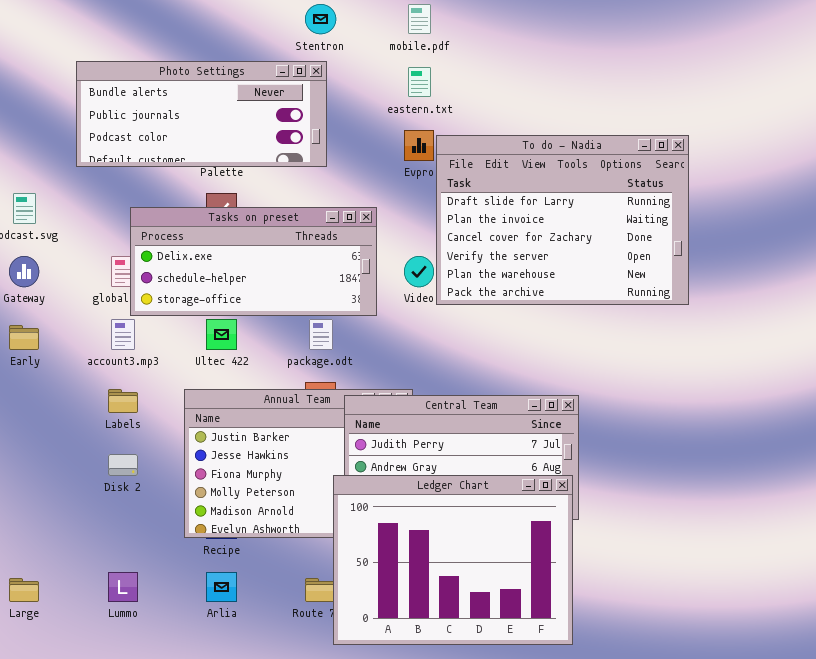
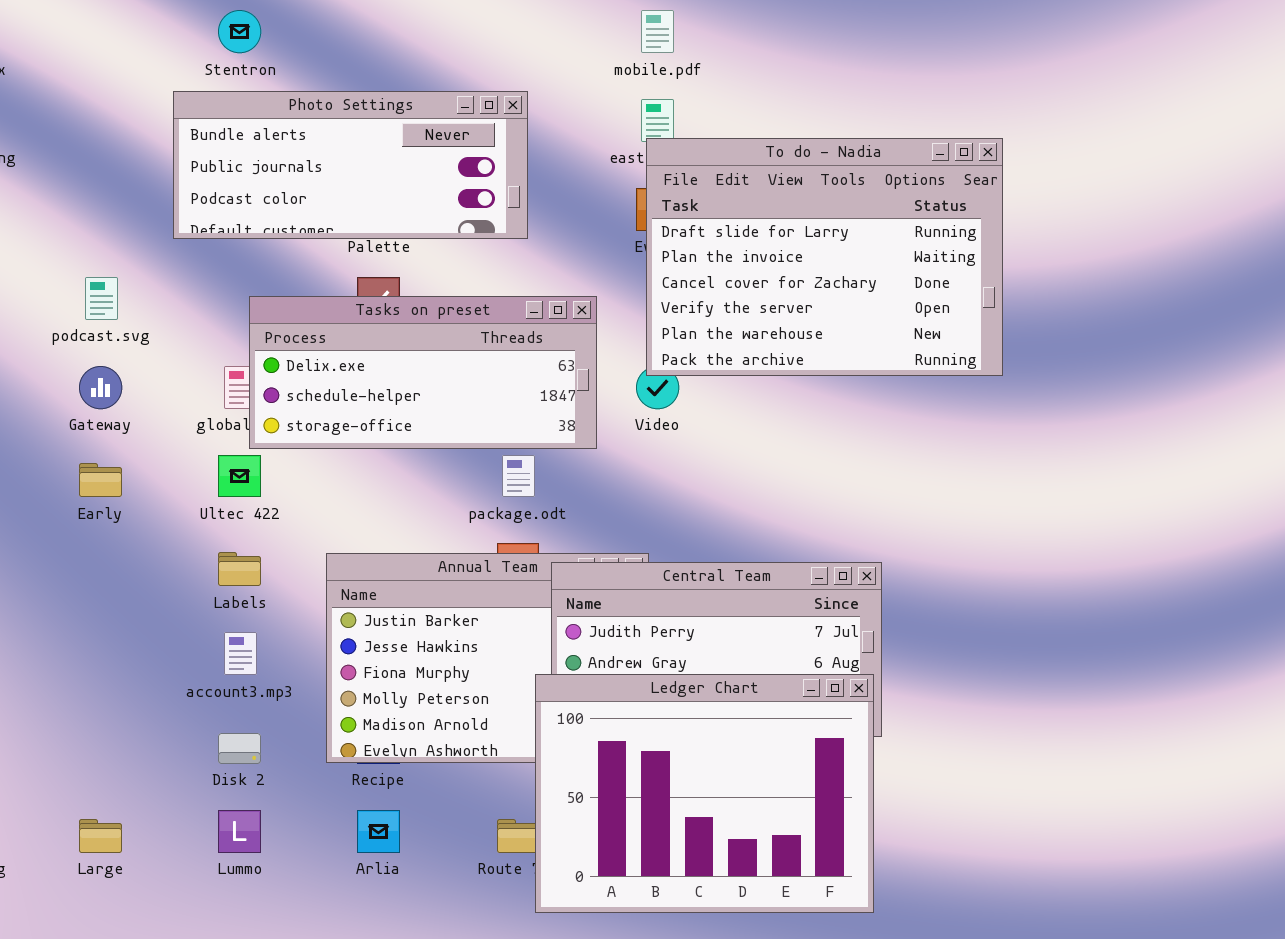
Stentron: [305,4,336,34] -> [218,10,261,53], moved
To do - Nadia: [436,135,689,305] -> [646,138,1003,376], moved
account3.mp3: [111,319,135,350] -> [224,632,257,675], moved
Ultec 422: [206,319,237,350] -> [218,455,261,497], moved
Disk 2: [108,454,138,476] -> [218,733,261,764], moved

